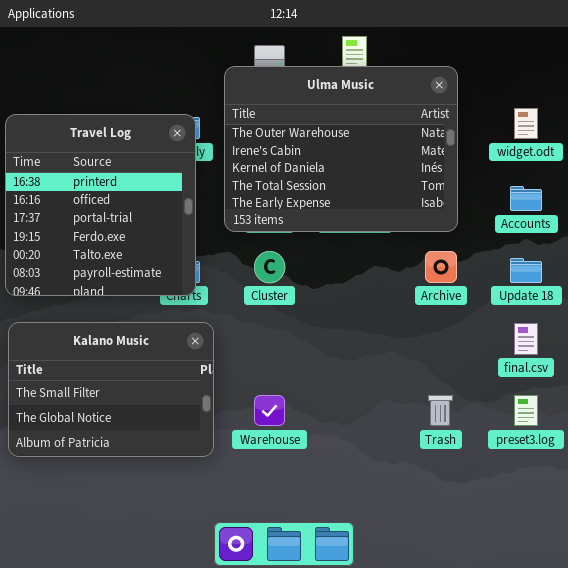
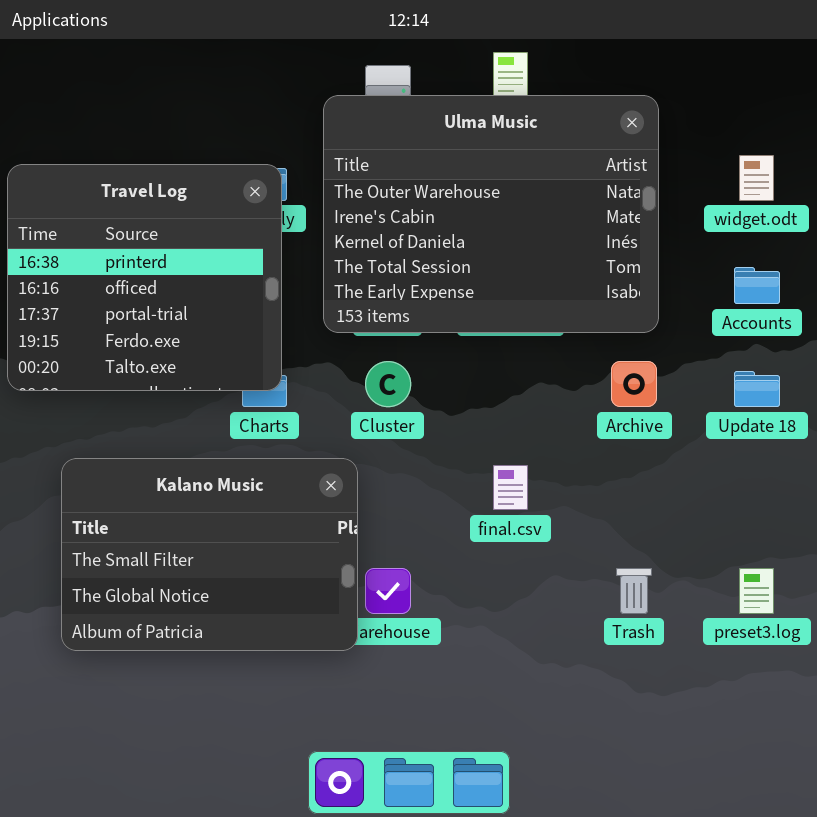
Travel Log: [5,114,196,296] -> [7,164,282,391], resized
Kalano Music: [8,322,214,457] -> [61,458,358,651], moved
final.csv: [514,323,538,355] -> [493,465,528,510], moved

